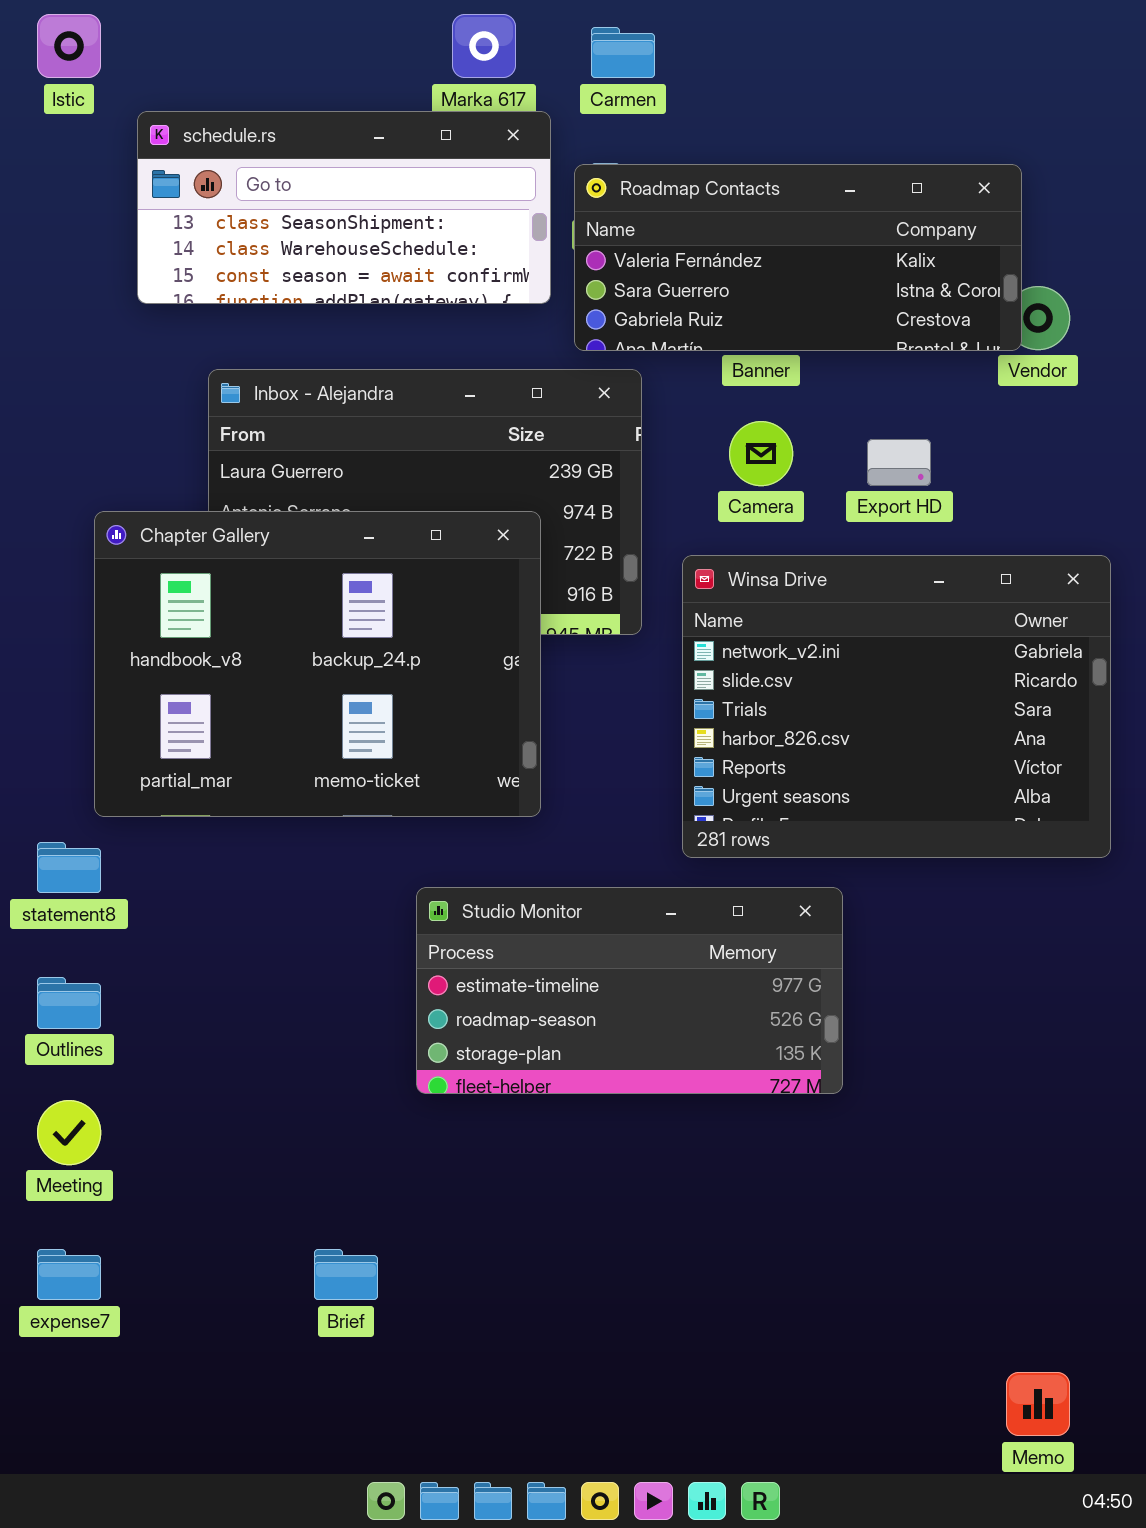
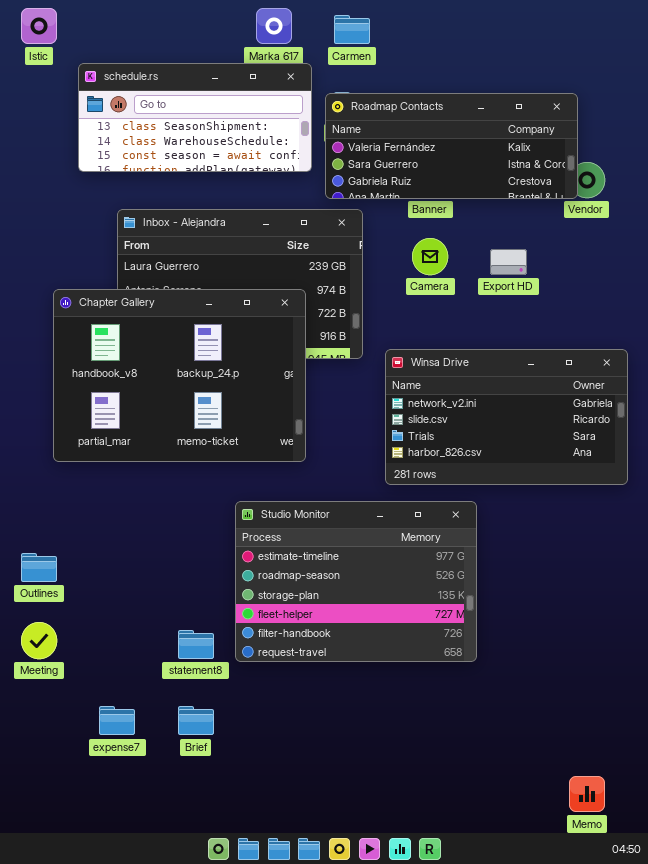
Winsa Drive: [682,555,1111,858] -> [385,349,628,485], resized
statement8: [37,842,101,893] -> [178,630,214,659], moved
Studio Monitor: [416,887,843,1094] -> [235,501,477,662], resized
expense7: [37,1249,101,1300] -> [99,706,135,735], moved

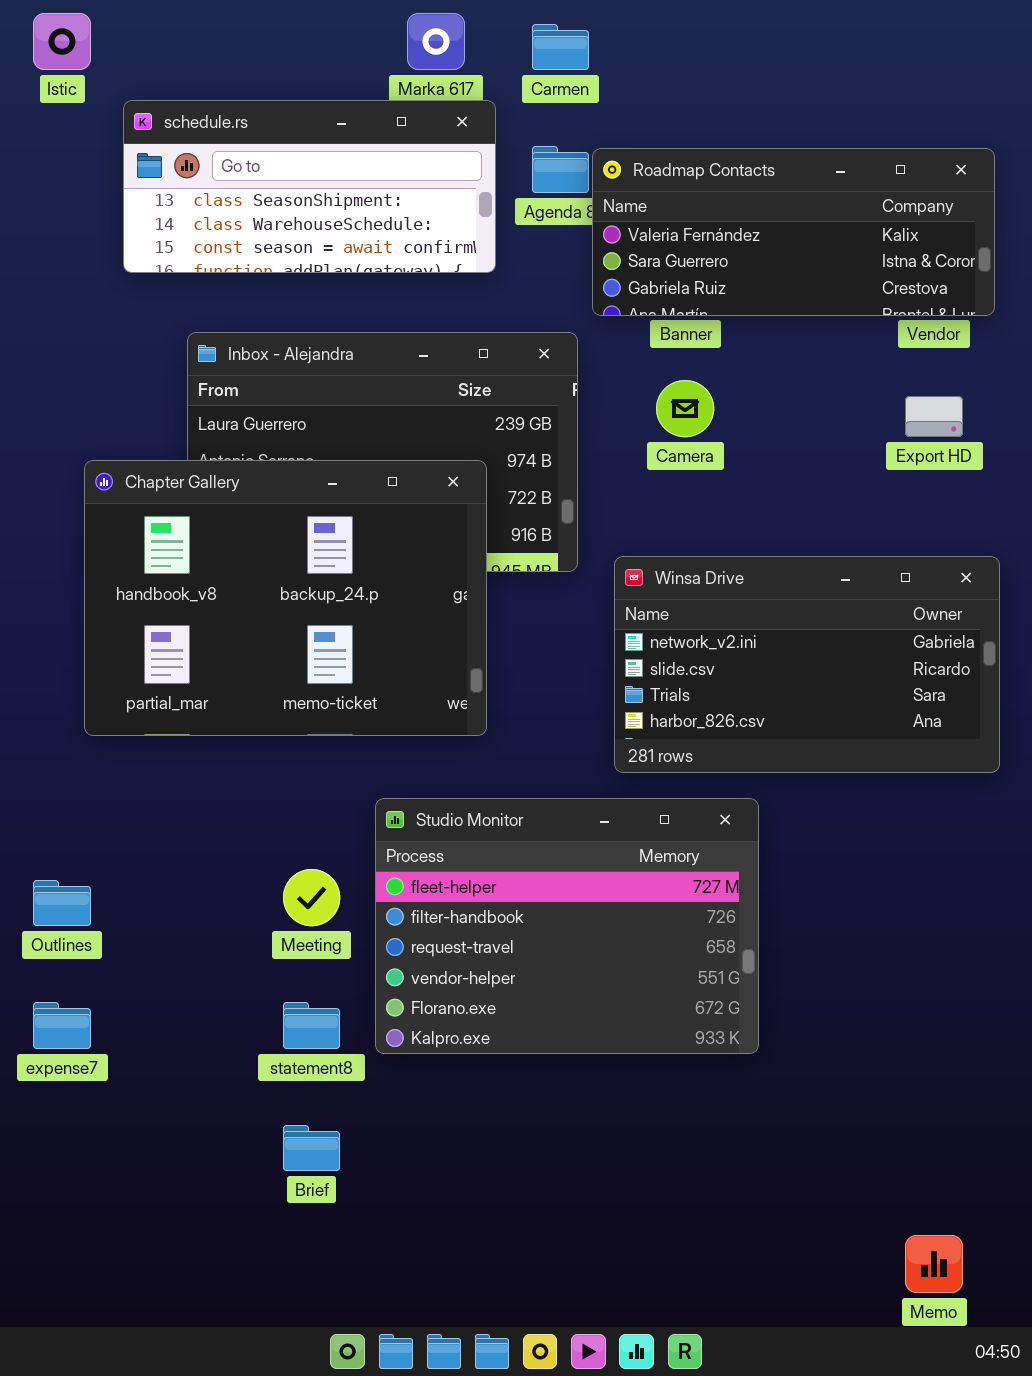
Roadmap Contacts: [325,93,578,199] -> [592,148,995,316], moved
Export HD: [490,249,527,275] -> [905,396,963,437], moved
Studio Monitor: [235,501,477,662] -> [375,798,759,1054], scrolled down 3 rows
Meeting: [21,622,57,659] -> [283,869,340,926], moved
expense7: [99,706,135,735] -> [33,1002,91,1049], moved

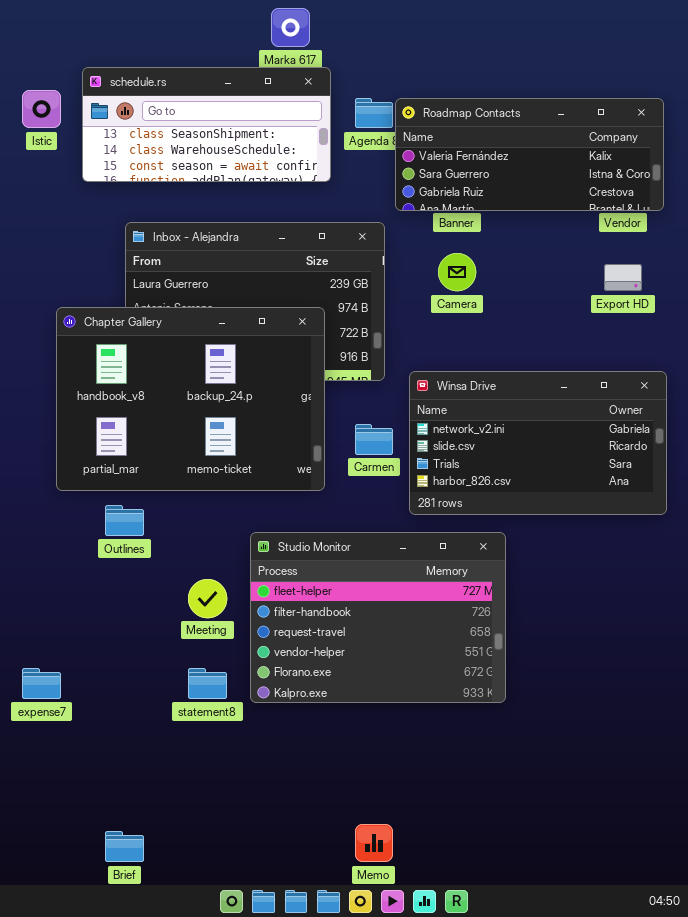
Istic: [33,13,91,70] -> [22,90,61,128], moved
Carmen: [532,24,589,70] -> [355,424,393,455], moved
Outlines: [33,880,91,926] -> [105,505,144,536], moved
Brief: [283,1125,340,1171] -> [105,831,144,862], moved
Memo: [905,1235,963,1293] -> [355,824,393,862], moved

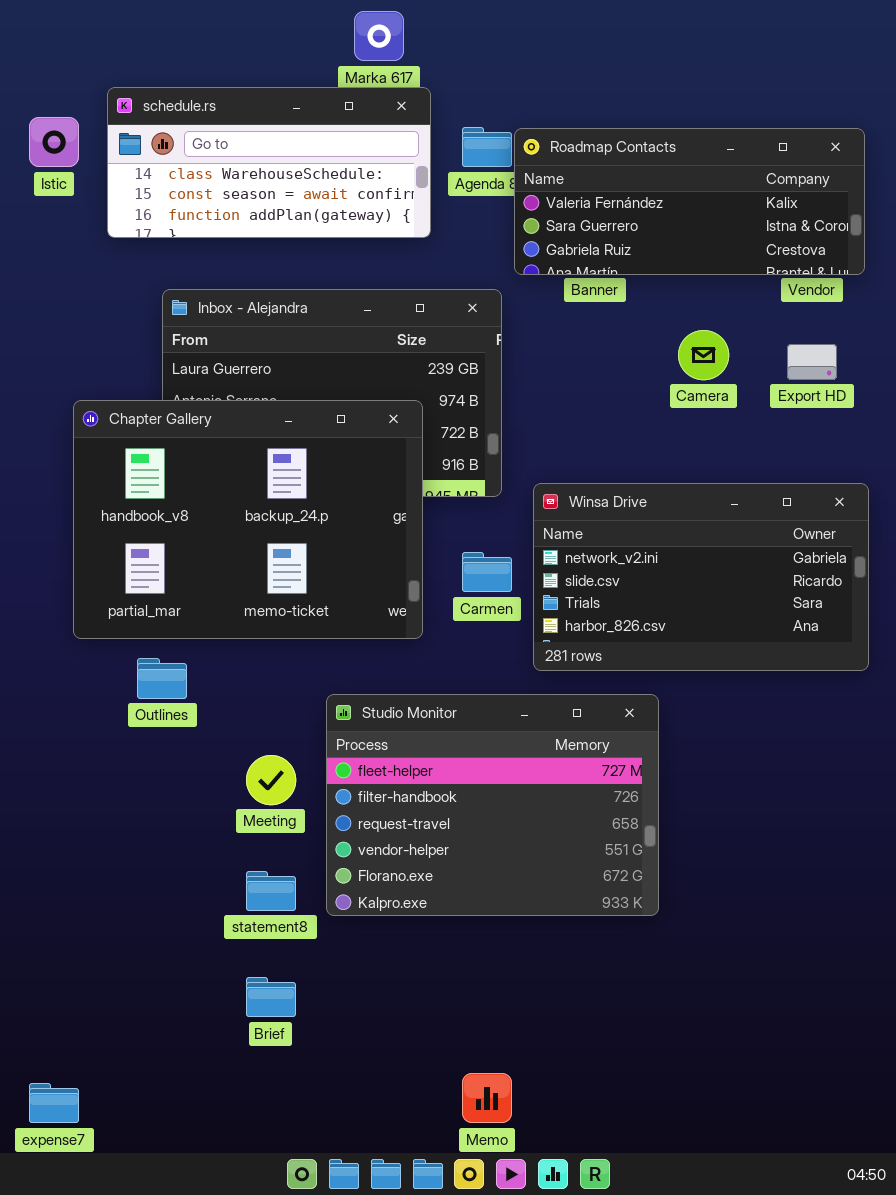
schedule.rs: [82,67,331,182] -> [107,87,431,238], scrolled down 1 row
Camera: [438,253,476,291] -> [678,330,729,380], moved
expense7: [22,668,61,699] -> [29,1083,79,1123], moved
Brief: [105,831,144,862] -> [246,977,296,1017], moved

